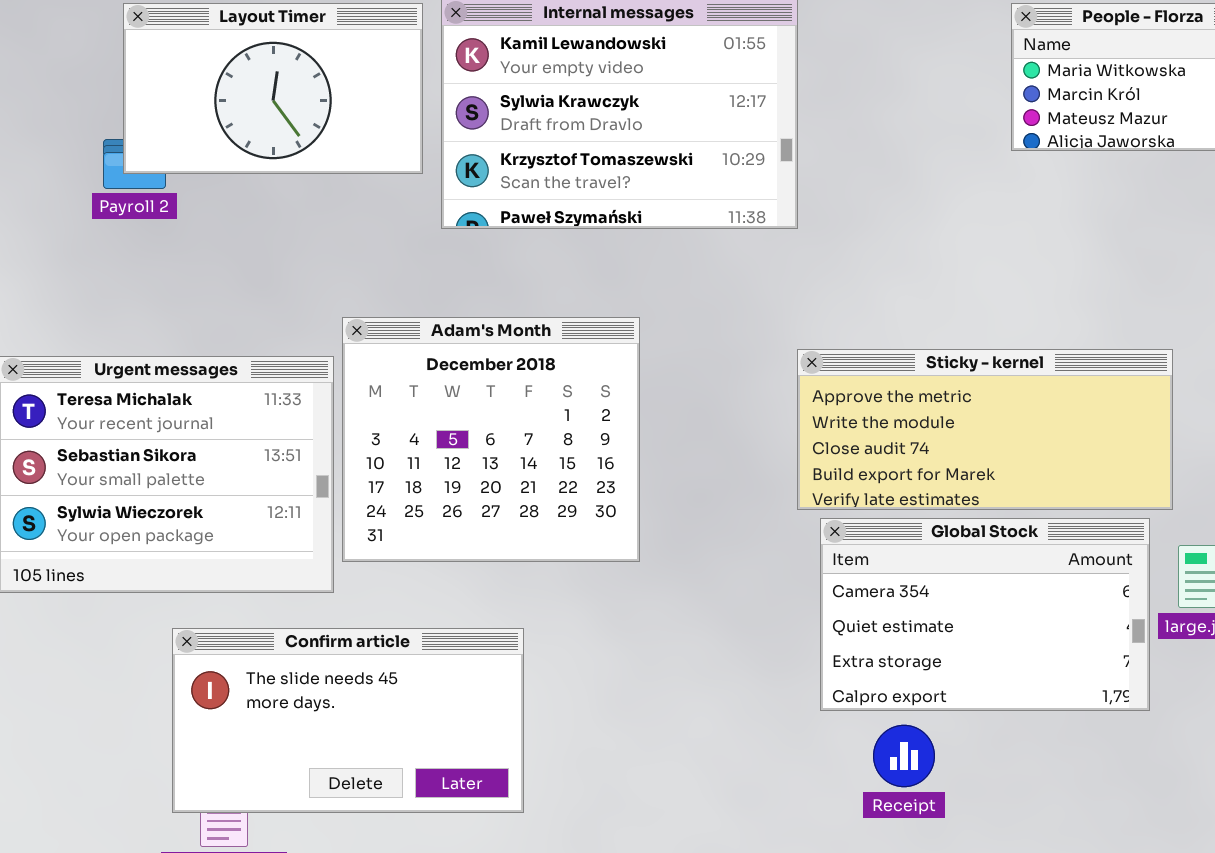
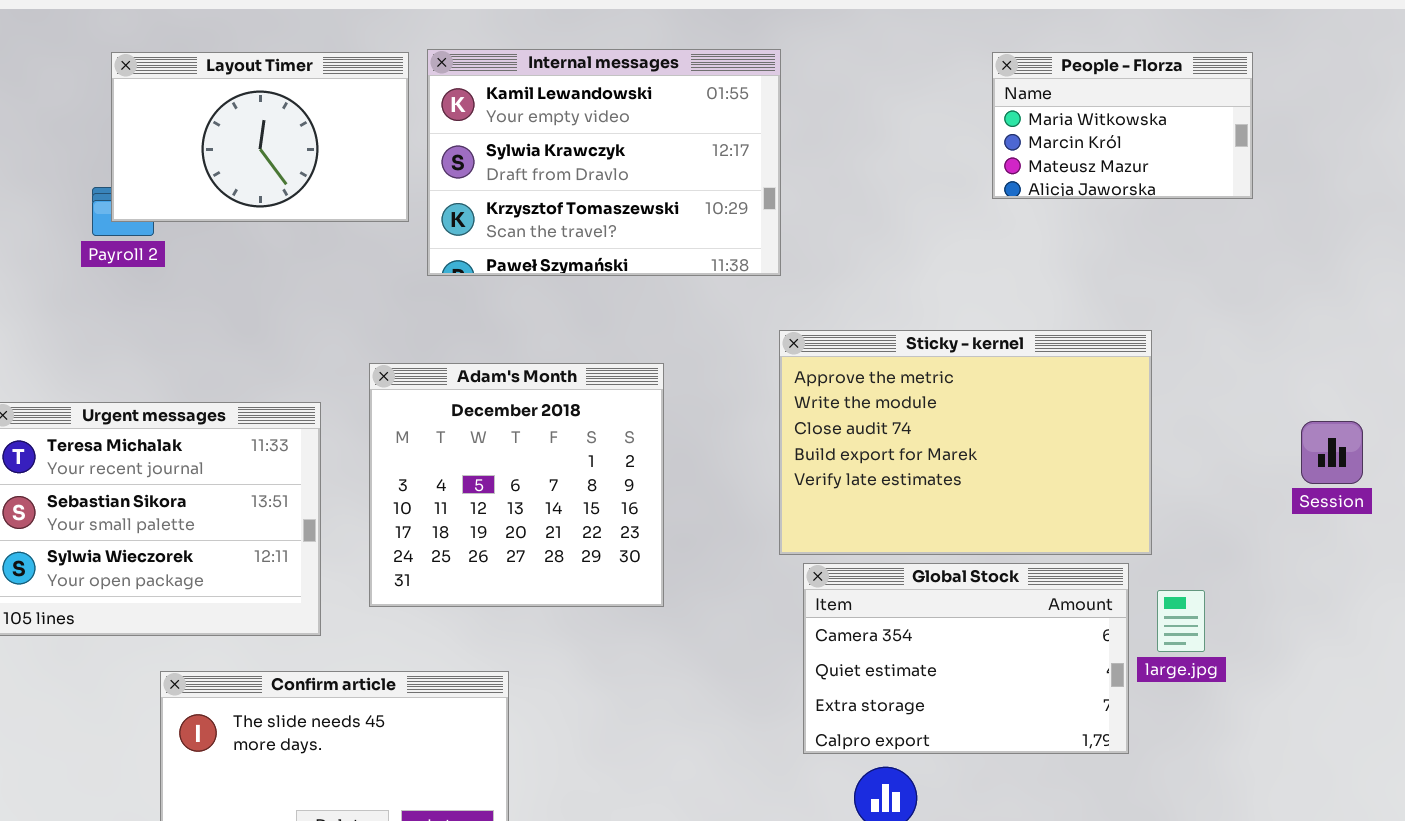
Adam's Month: [342,317,640,562] -> [369,363,664,607], moved
Sticky - kernel: [797,349,1173,510] -> [779,330,1152,555], resized

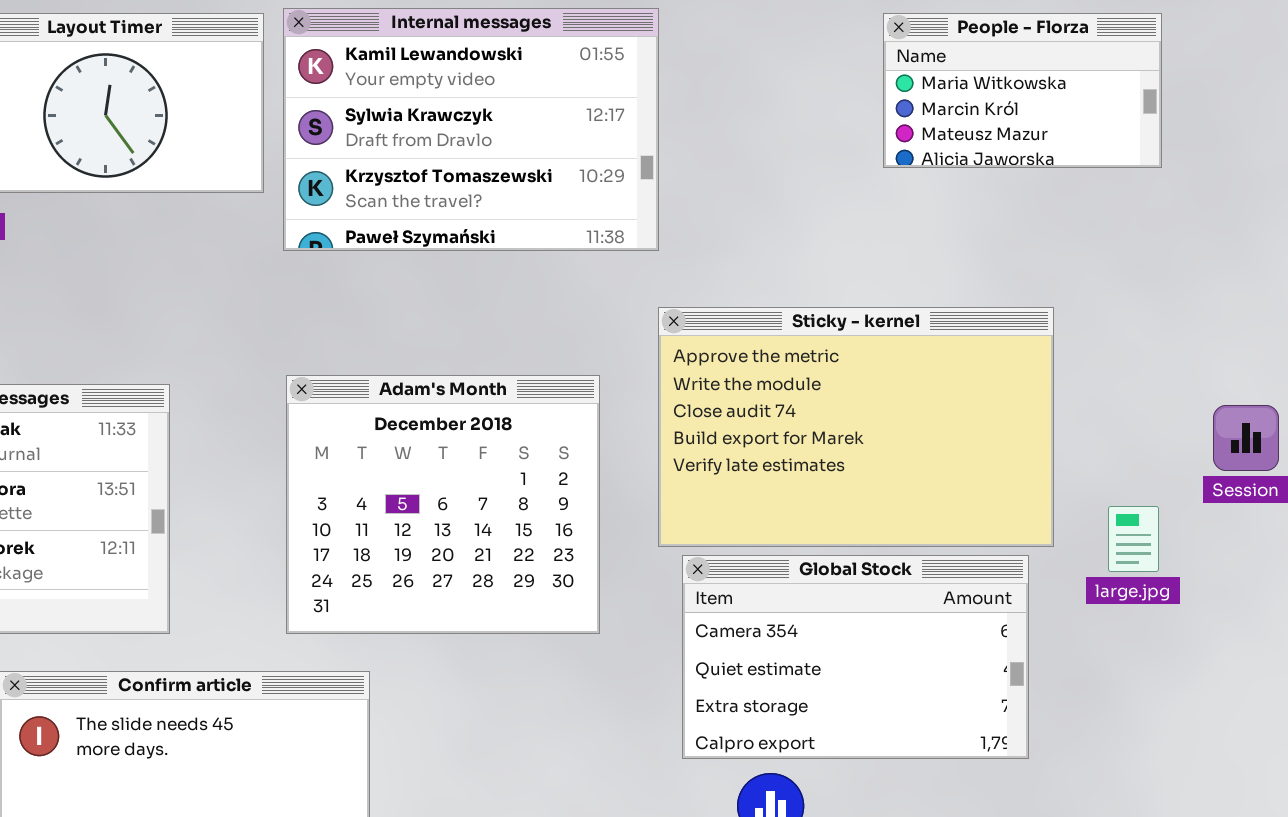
Adam's Month: [369,363,664,607] -> [286,375,600,634], moved
large.jpg: [1157,590,1205,652] -> [1108,506,1159,572], moved

